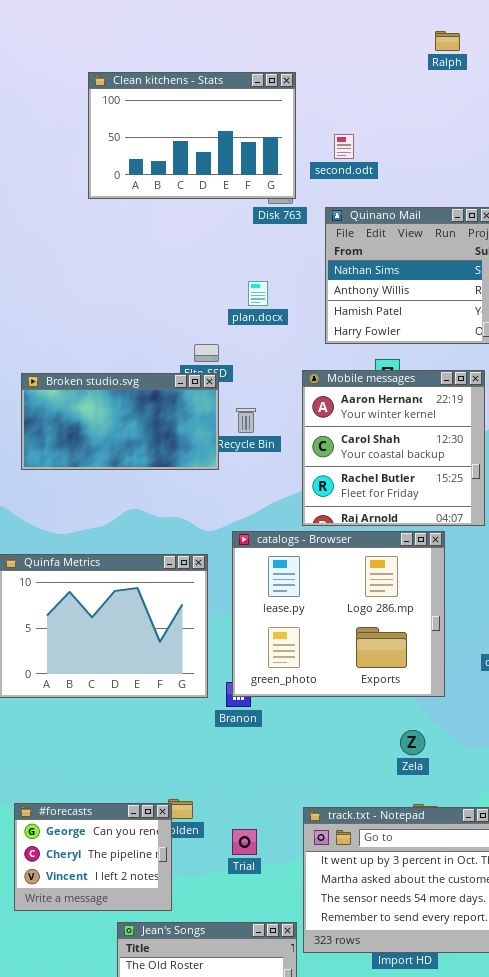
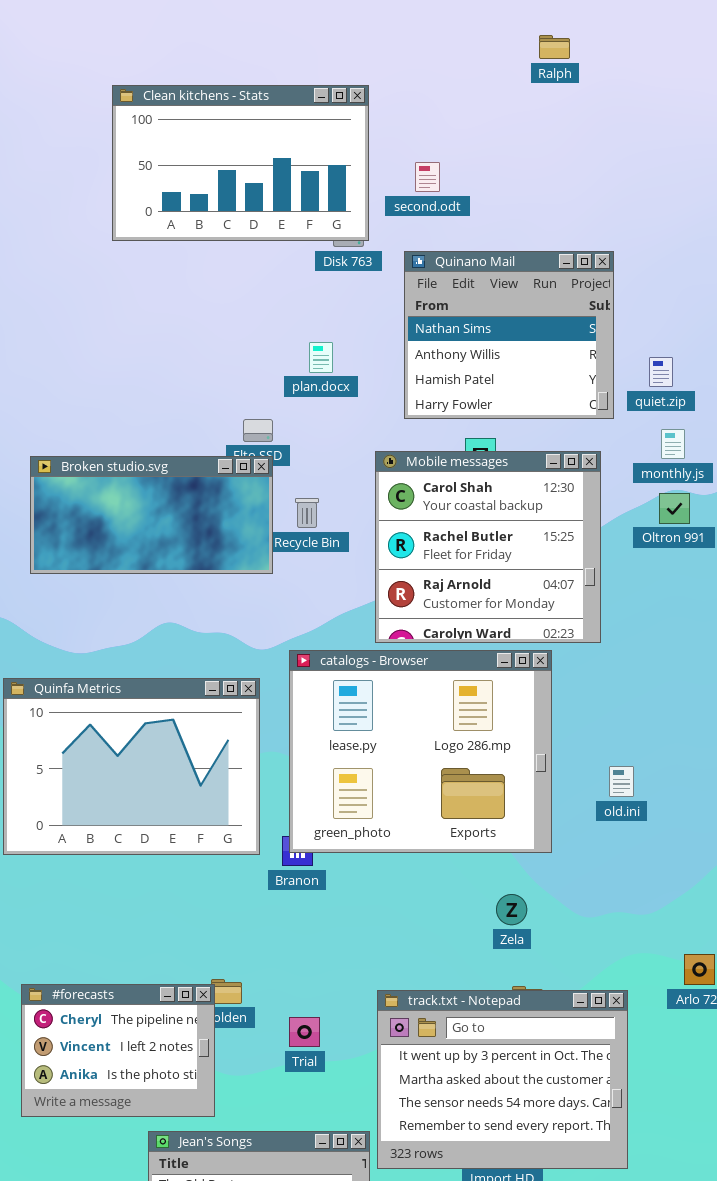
Mobile messages: [302,370,485,526] -> [375,451,601,643], scrolled down 1 row
#forecasts: [14,803,172,911] -> [21,984,215,1117], scrolled down 1 row

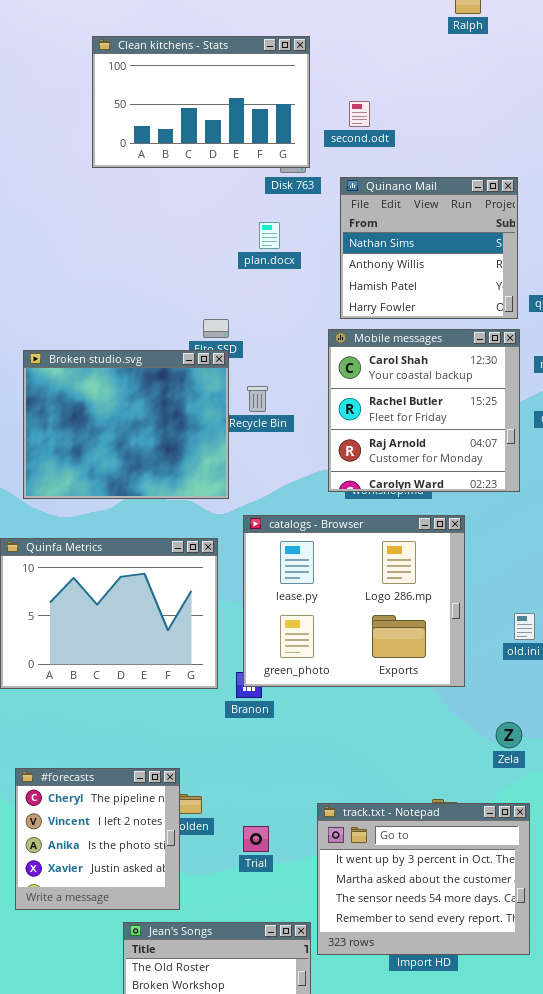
plan.docx: [309,342,333,373] -> [259,222,280,249], moved
Mobile messages: [375,451,601,643] -> [328,329,520,492], moved
Broken studio.svg: [30,456,273,574] -> [23,350,229,499], resized
Zela: [496,894,527,925] -> [496,722,522,748], moved
#forecasts: [21,984,215,1117] -> [15,768,180,910], resized

